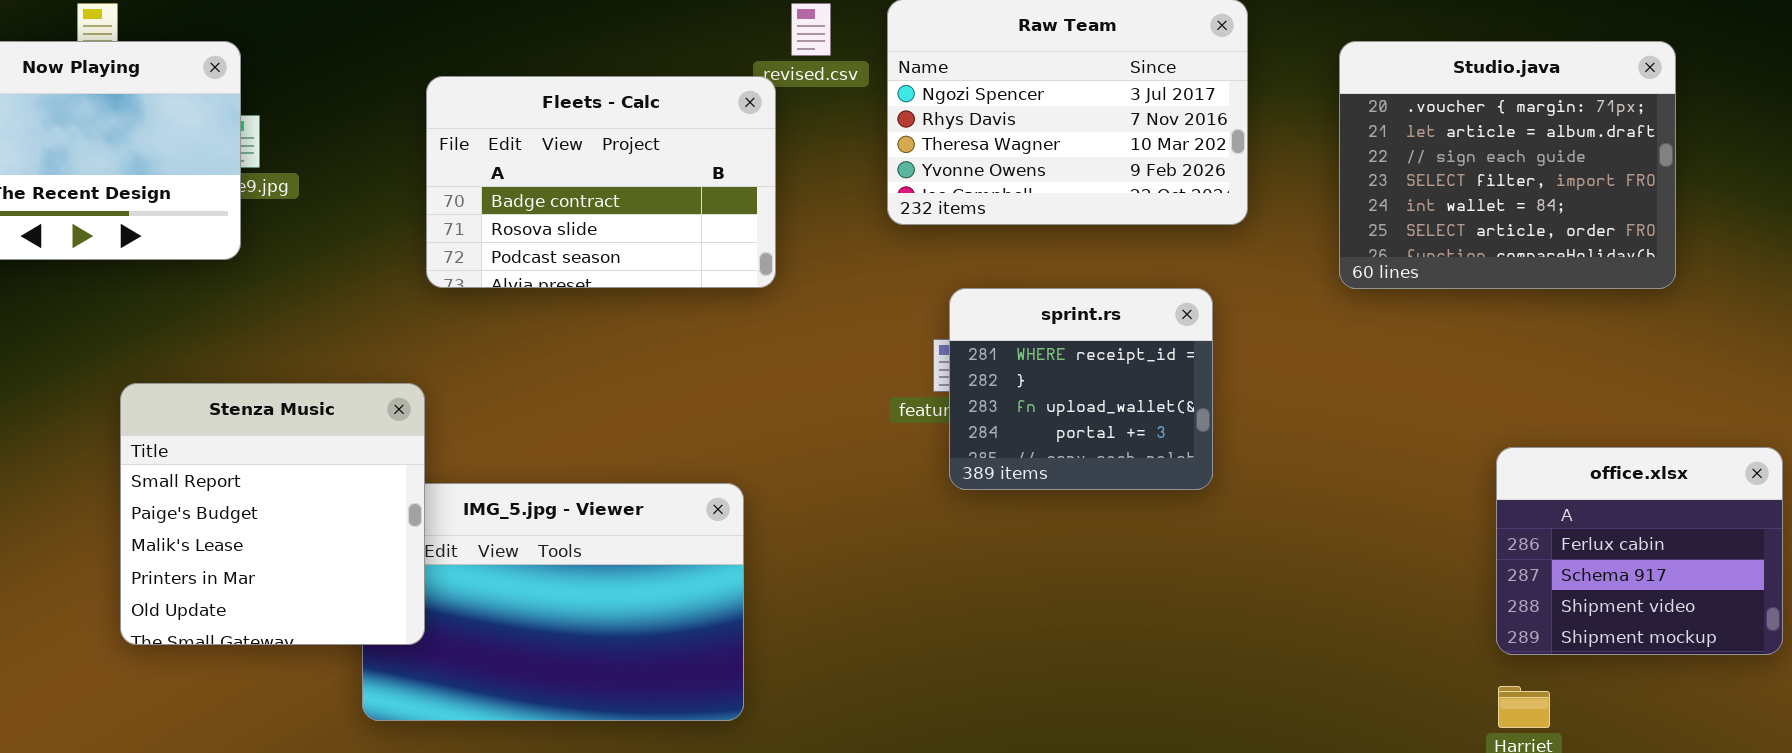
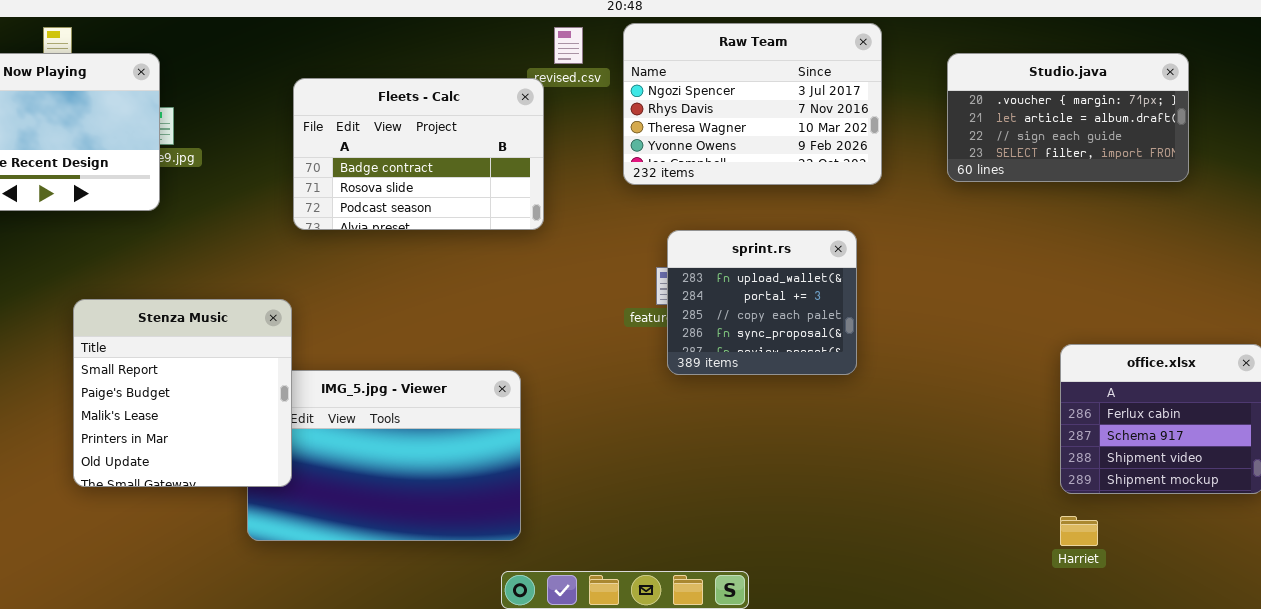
Studio.java: [1339,41,1676,289] -> [947,53,1189,182], resized
sprint.rs: [949,288,1213,490] -> [667,230,857,375], scrolled down 2 rows

